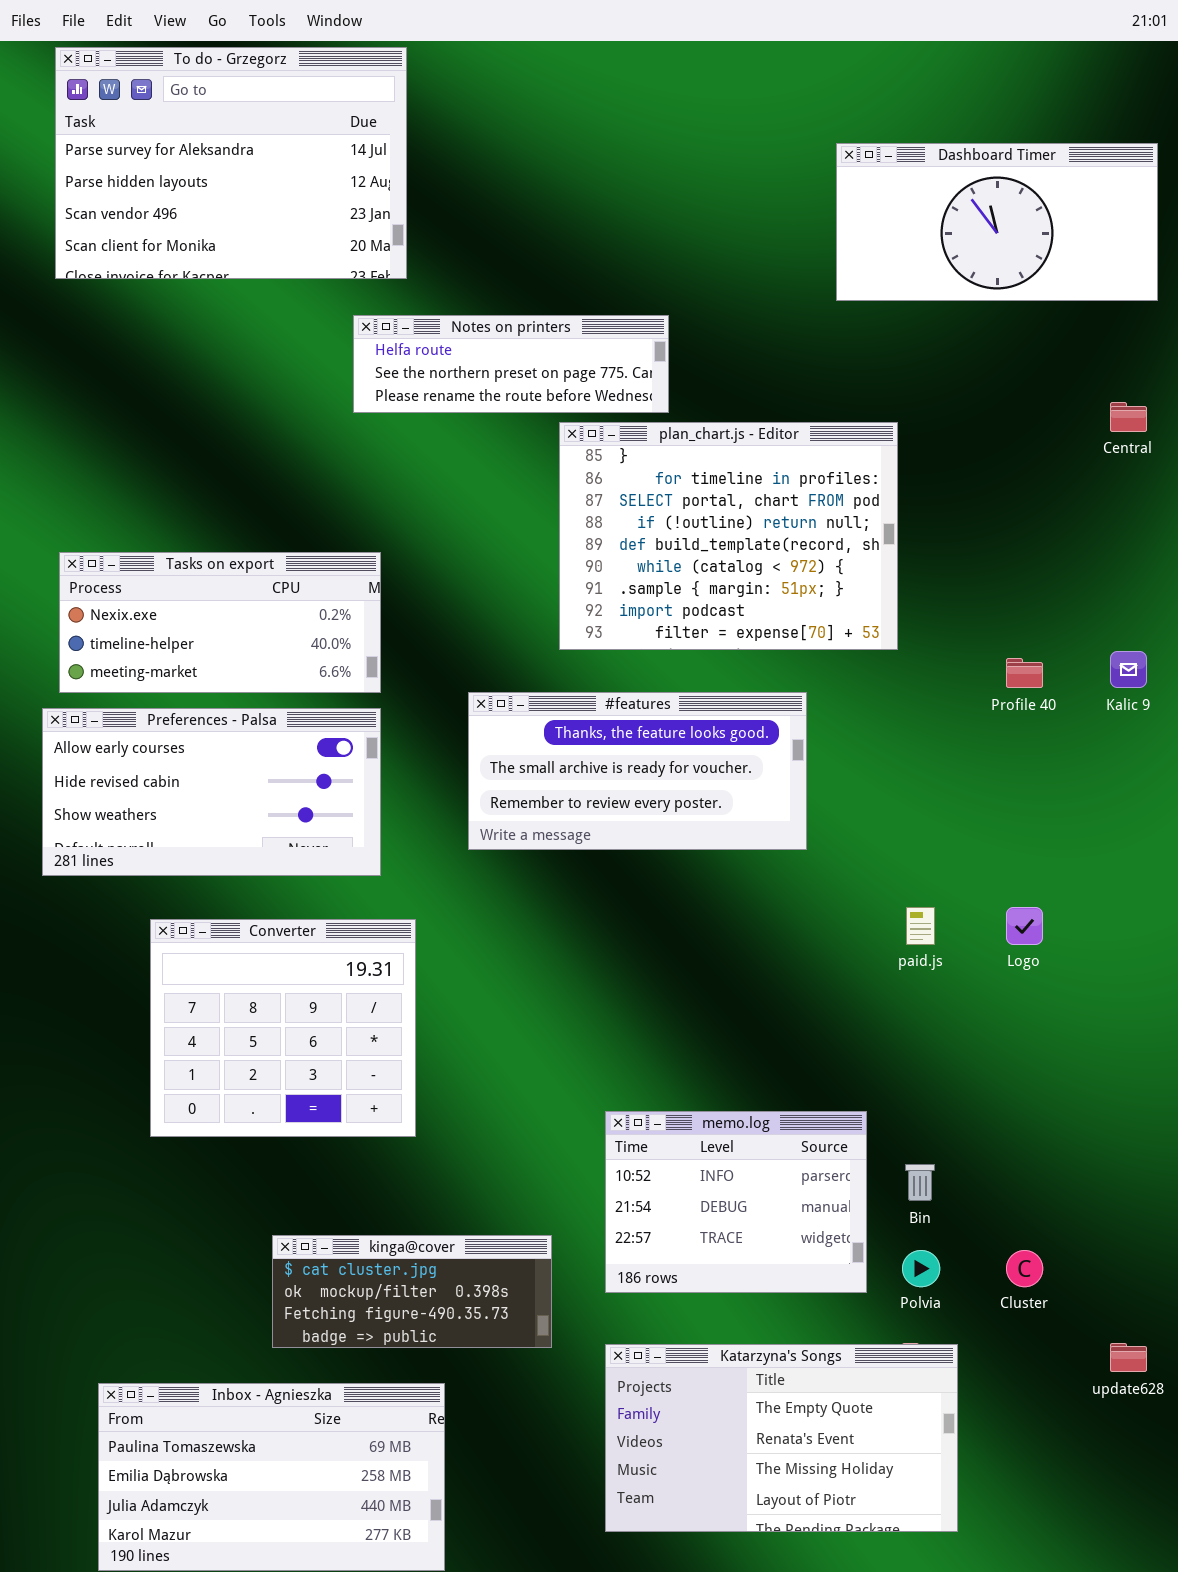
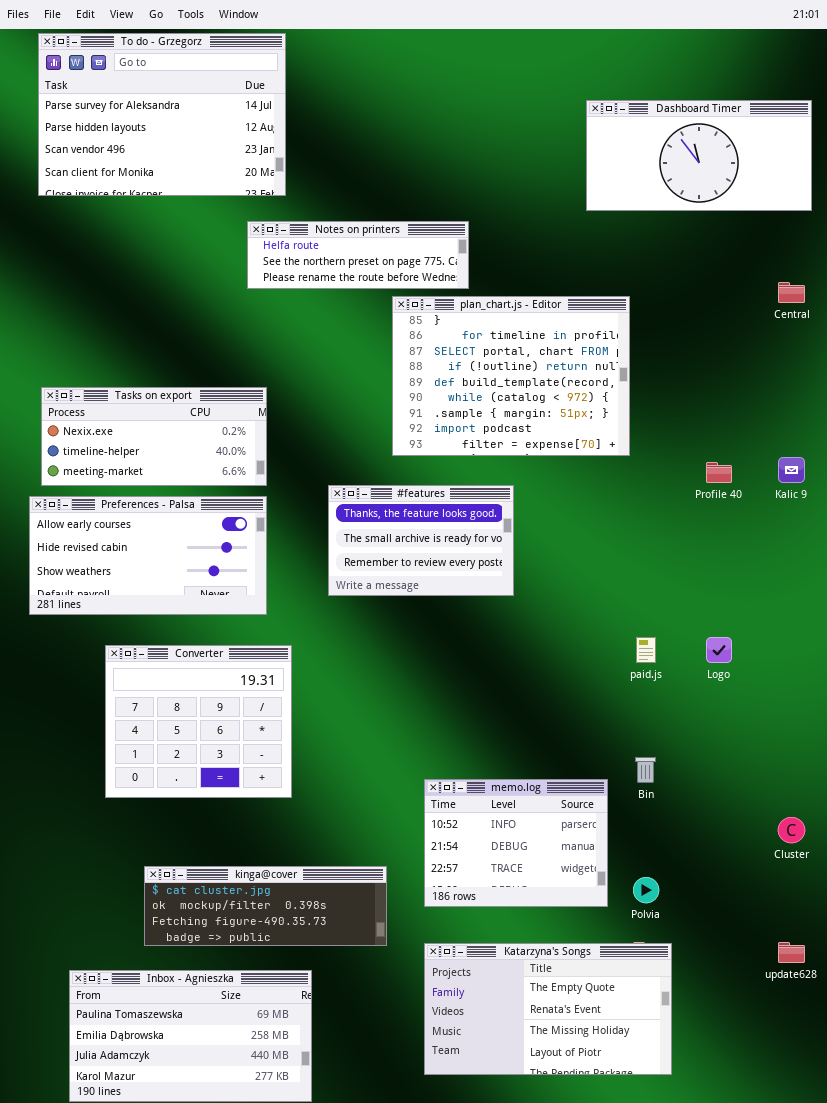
#features: [468,692,807,850] -> [328,485,514,596], resized
Bin: [905,1164,935,1201] -> [635,757,656,783], moved
kinga@cover: [272,1235,552,1348] -> [144,866,387,946], resized
Cluster: [1006,1250,1043,1287] -> [778,817,805,843], moved

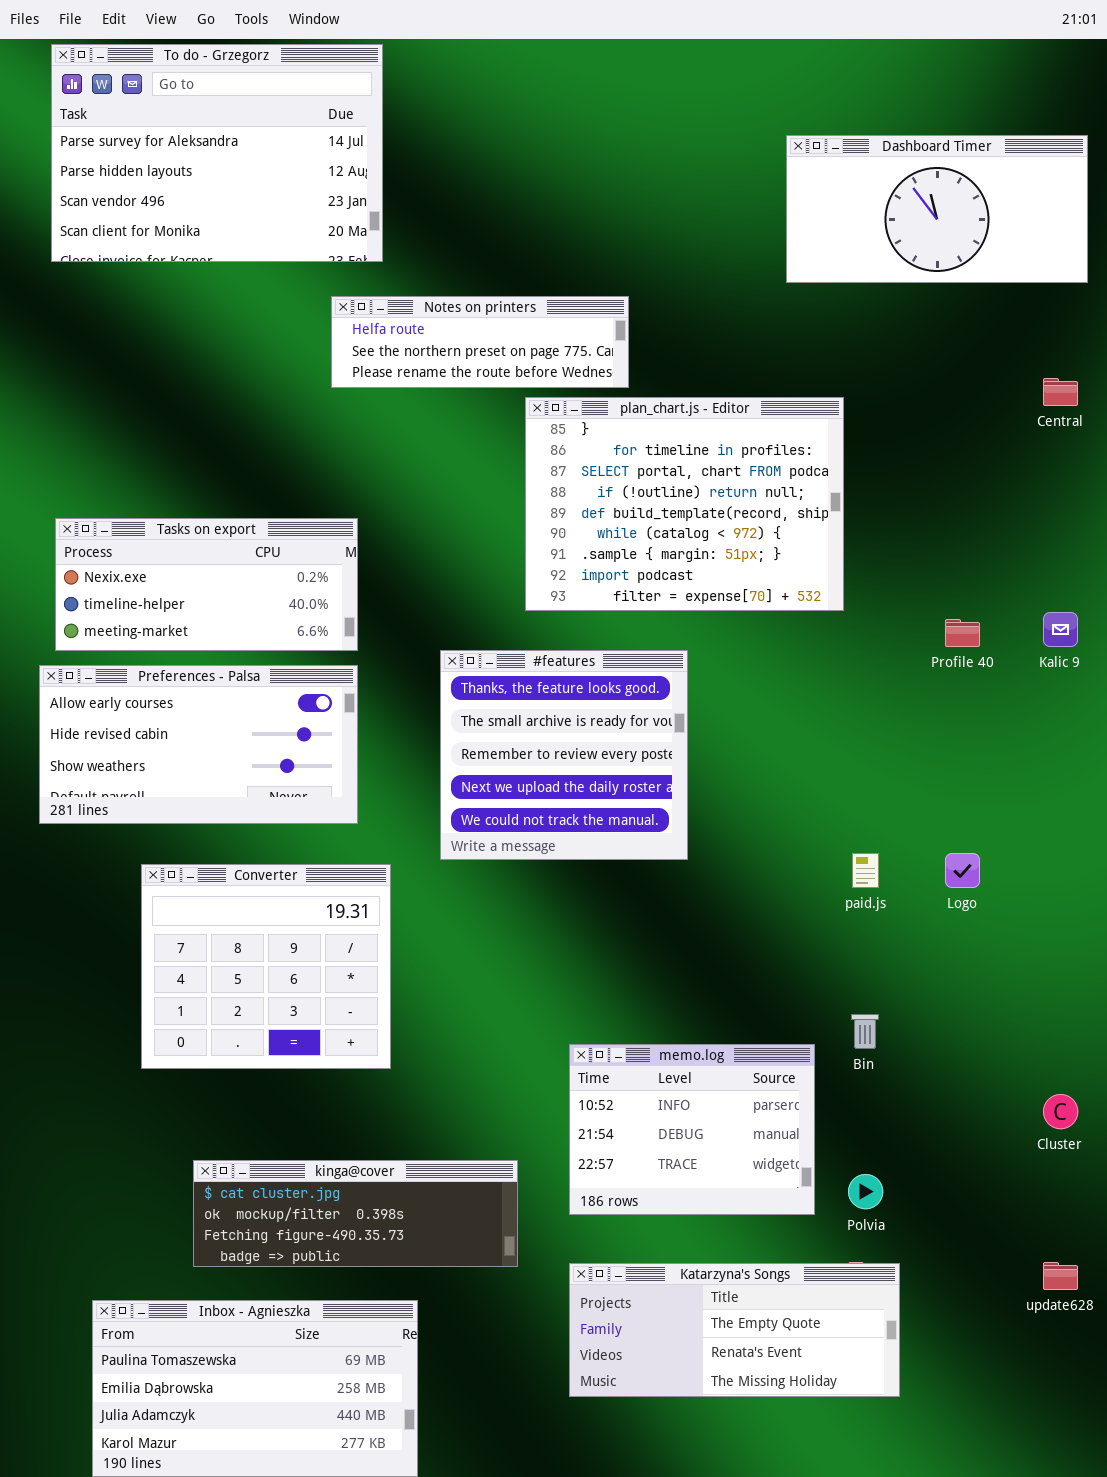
#features: [328,485,514,596] -> [440,650,688,860], resized
Katarzyna's Songs: [424,943,672,1075] -> [569,1263,900,1397], resized

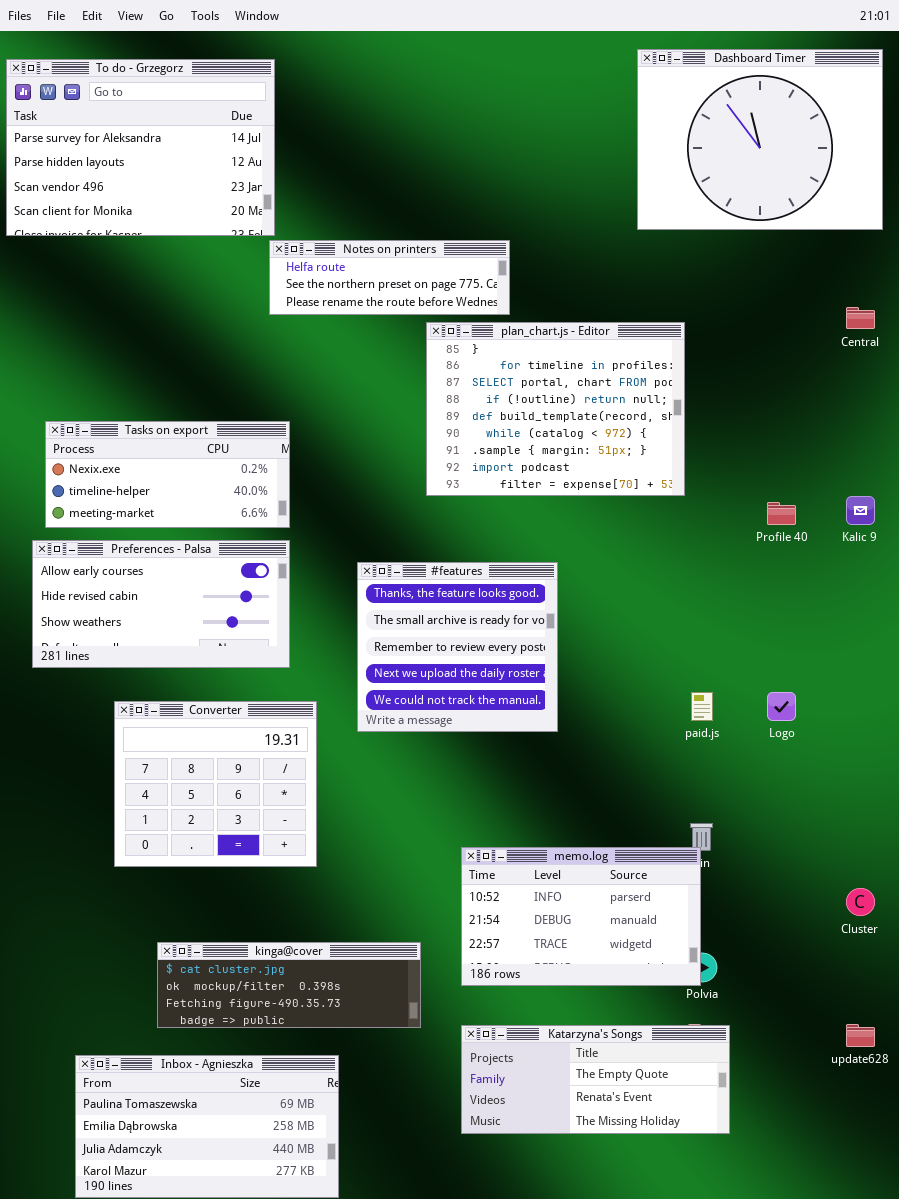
To do - Grzegorz: [51,44,383,262] -> [6,59,275,236], moved
Dashboard Timer: [786,135,1088,283] -> [637,49,883,230], resized
#features: [440,650,688,860] -> [357,562,558,732], moved
memo.log: [569,1044,815,1215] -> [461,847,701,986], resized

